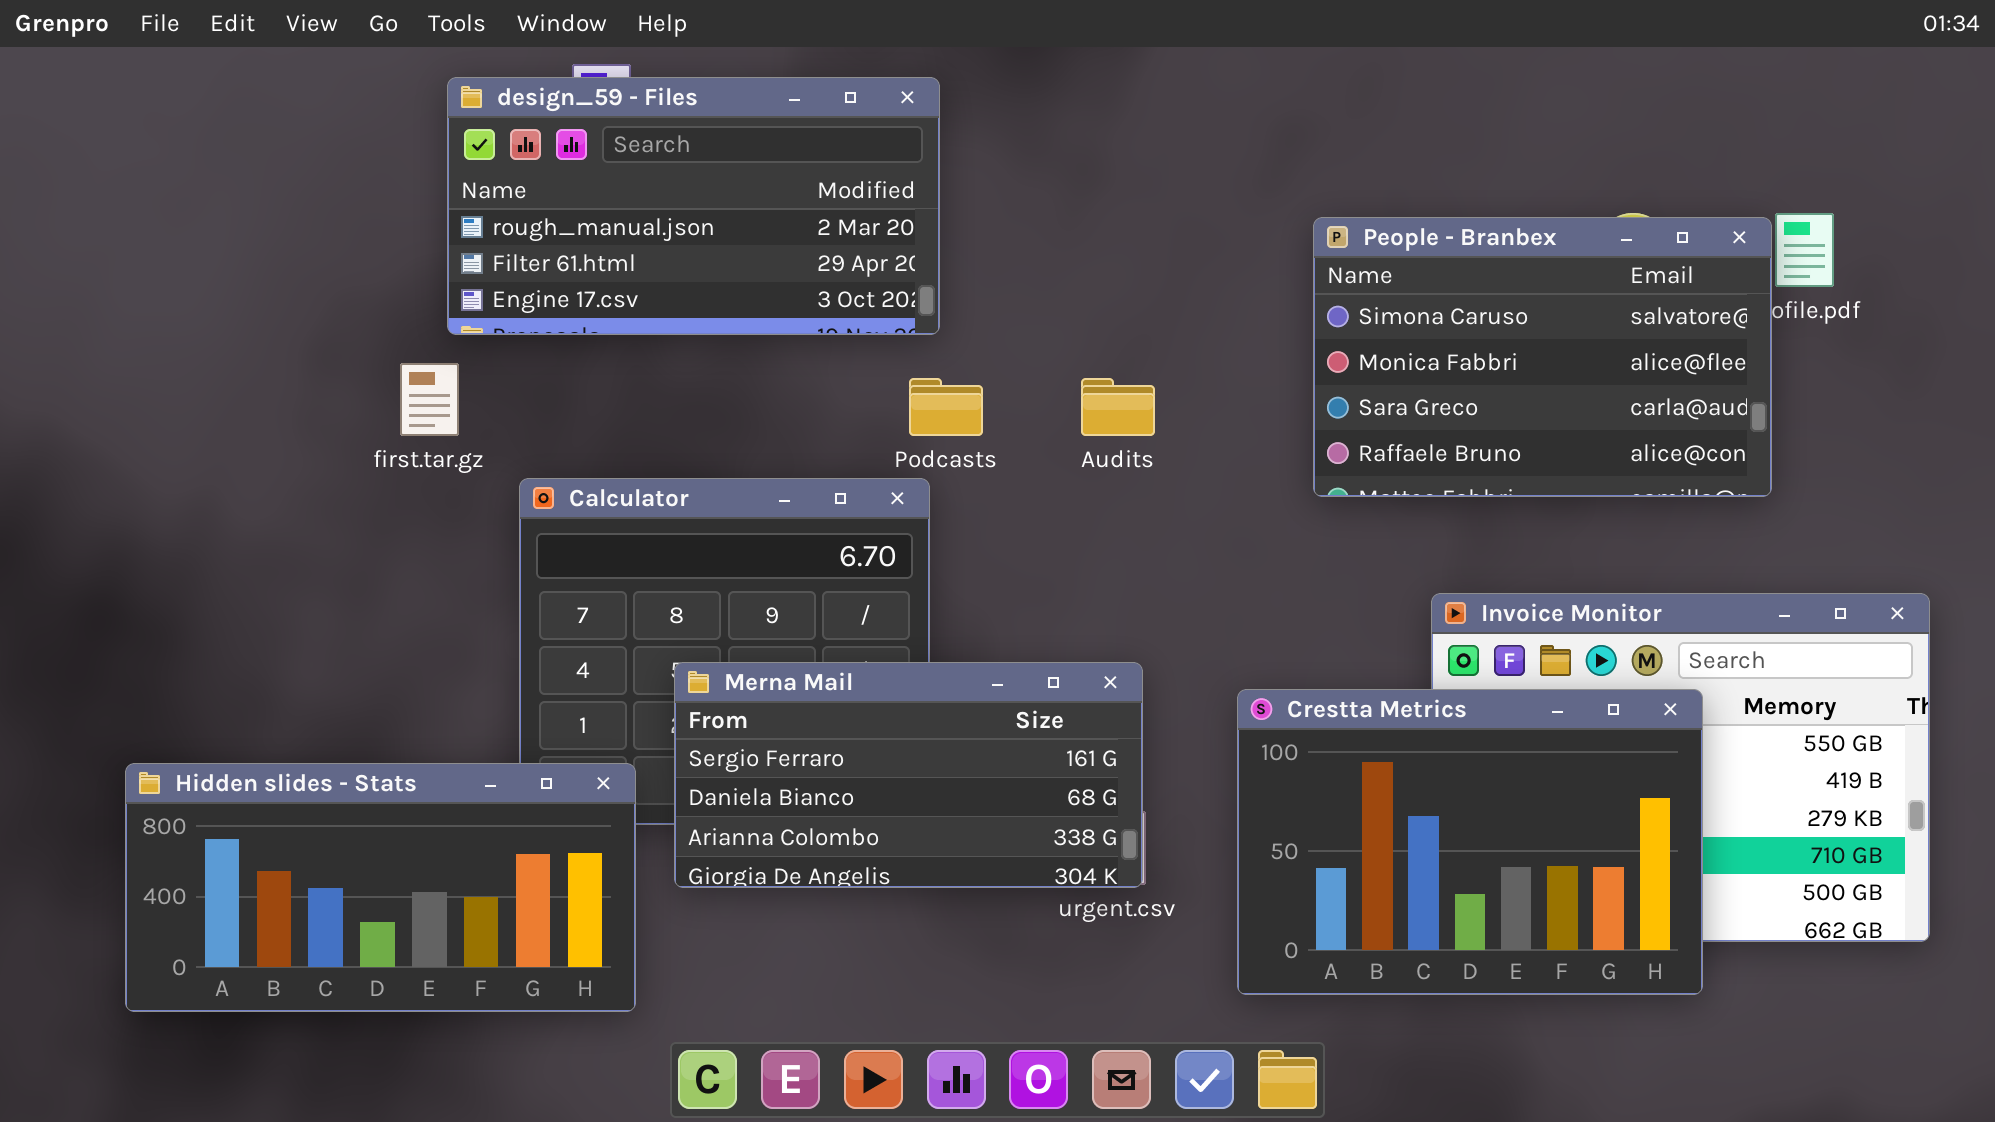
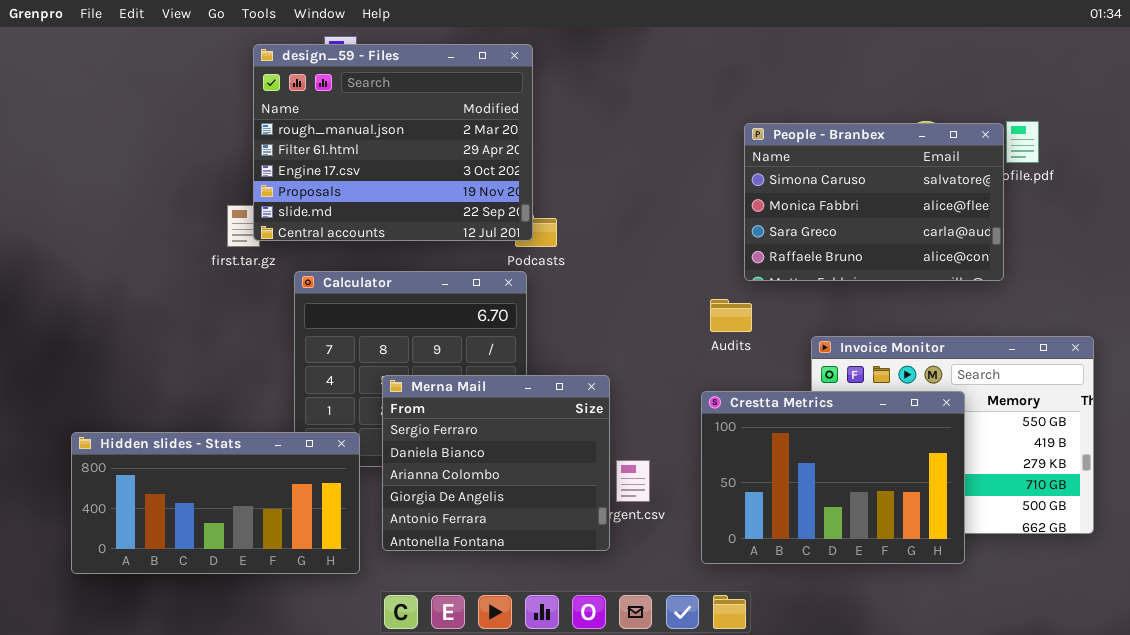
design_59 - Files: [447,77,940,335] -> [253,44,533,241], resized
Audits: [1081,378,1155,436] -> [710,299,752,332], moved
Merna Mail: [674,662,1143,888] -> [382,375,610,551], resized

